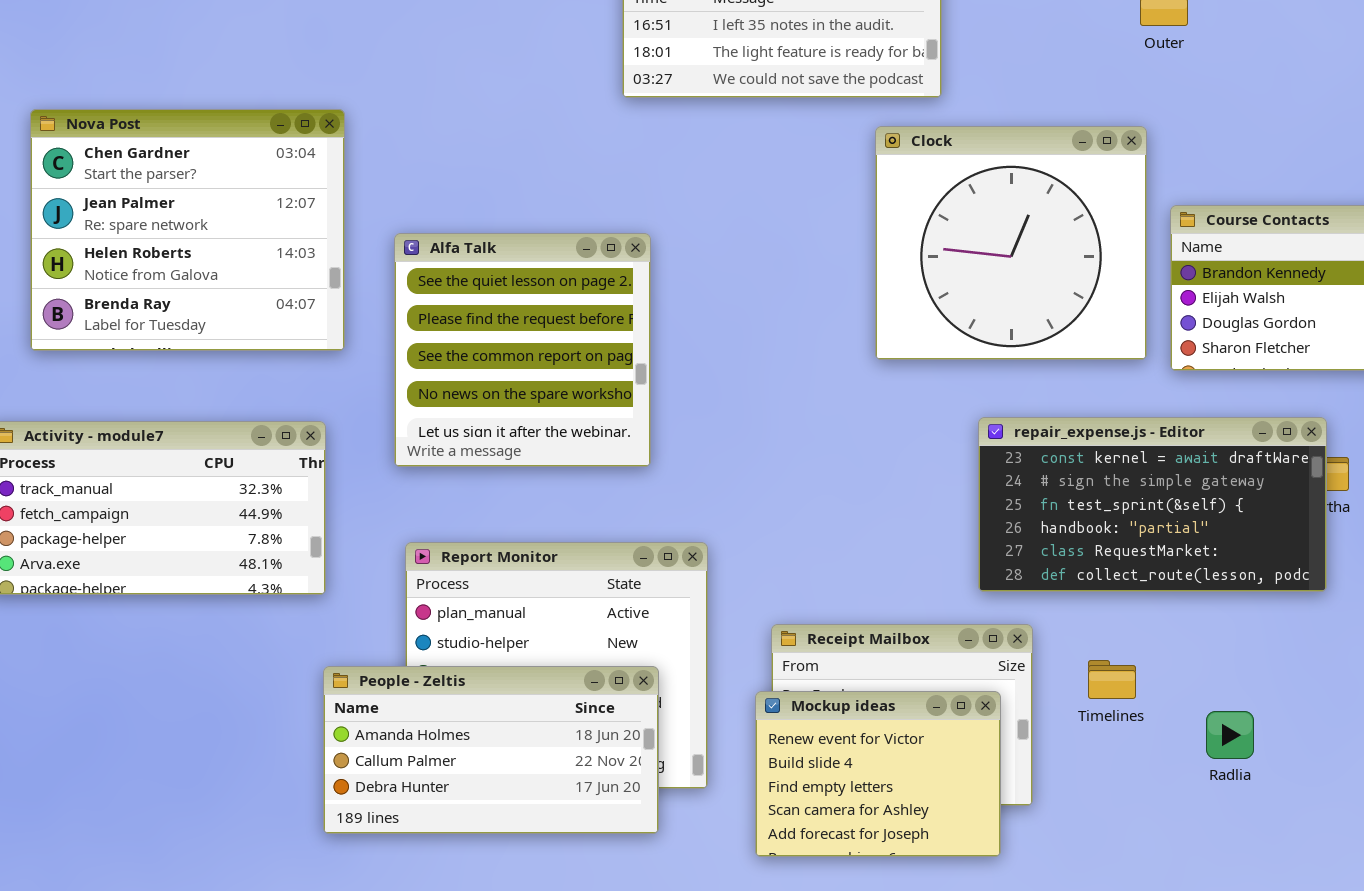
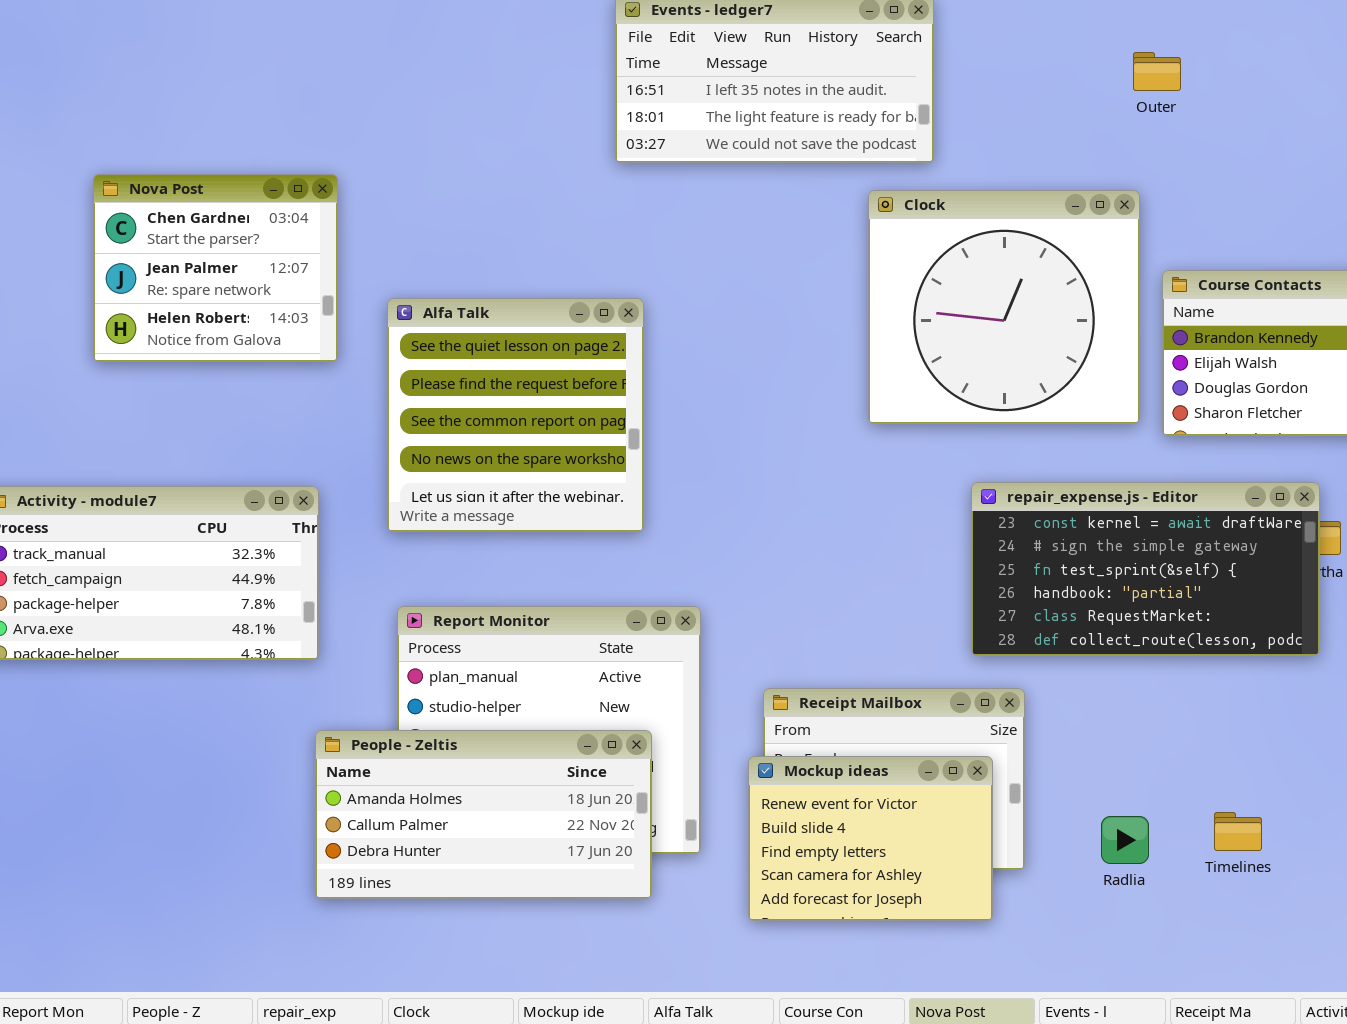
Nova Post: [30,109,345,351] -> [93,174,338,362], resized
Timelines: [1088,660,1136,699] -> [1214,812,1262,851], moved
Radlia: [1206,711,1254,759] -> [1101,816,1149,864], moved

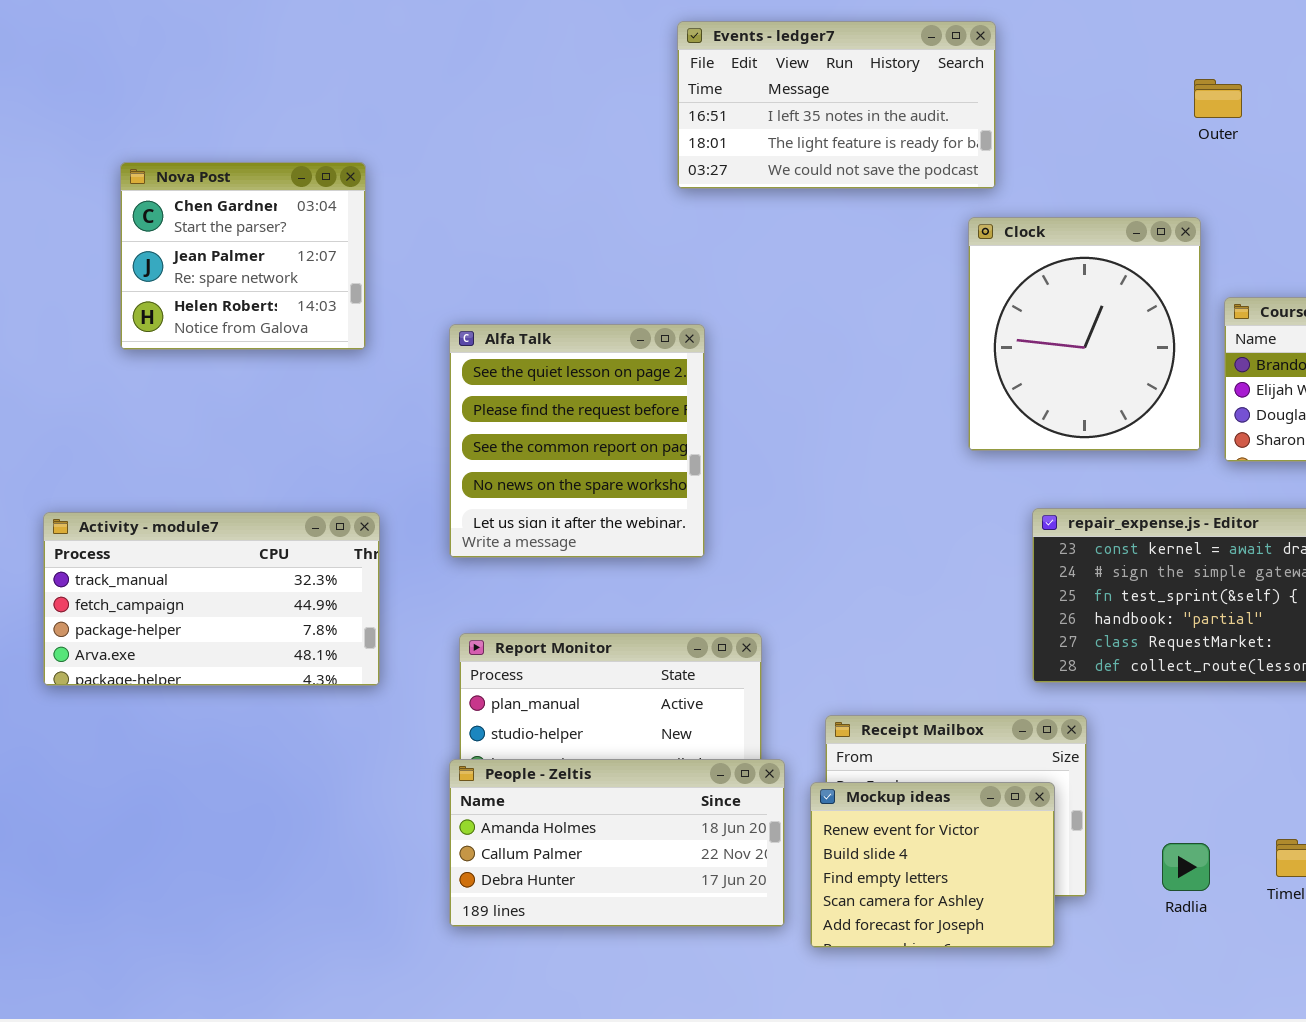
Nova Post: [93,174,338,362] -> [120,162,366,350], moved
Clock: [868,190,1140,424] -> [968,217,1201,451], resized
People - Zeltis: [315,730,652,899] -> [449,759,785,927], moved

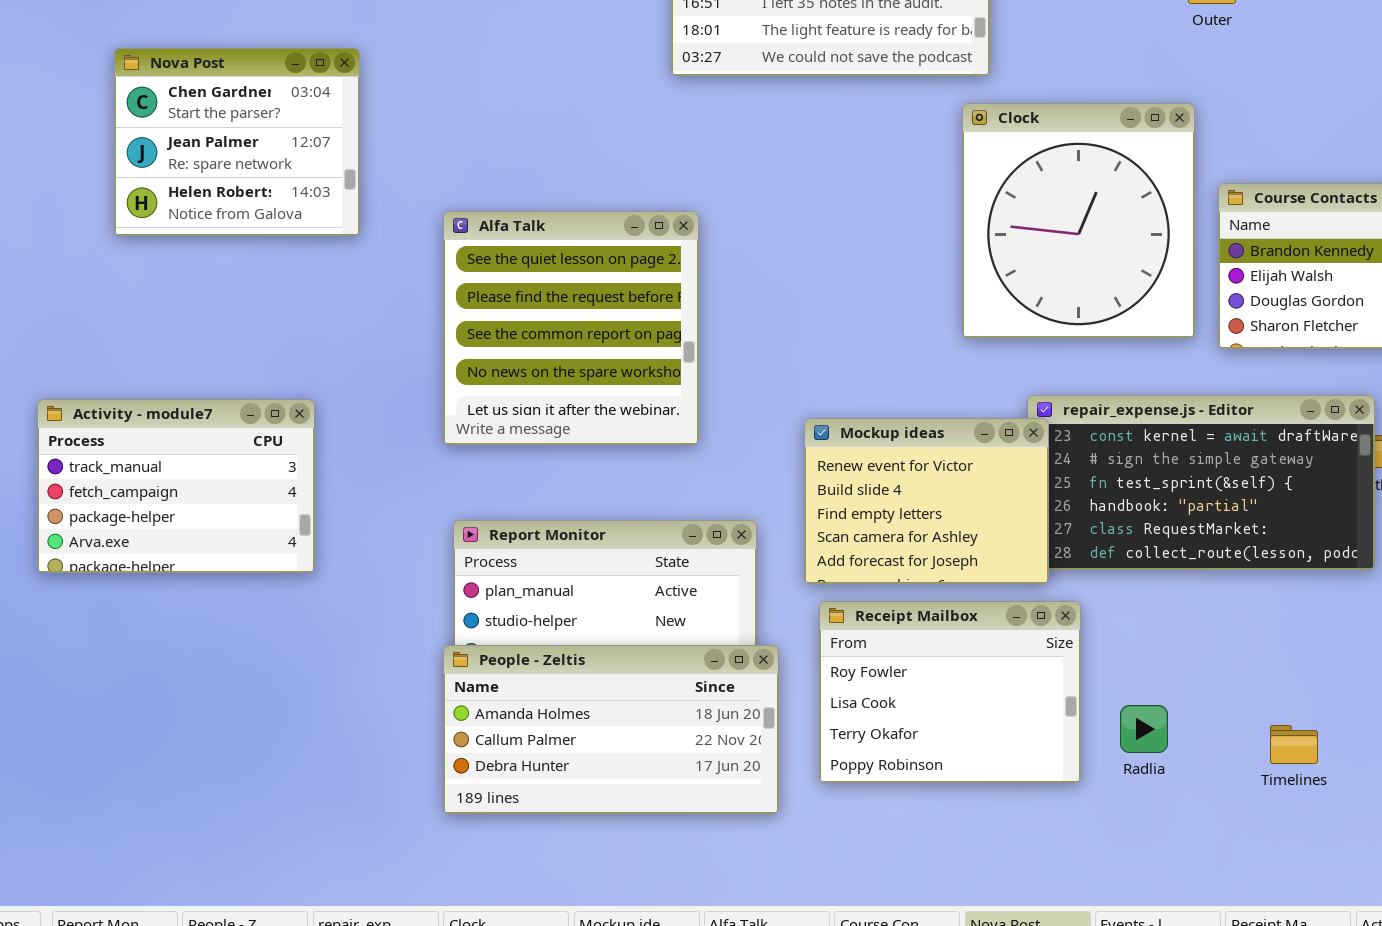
Activity - module7: [43,512,380,686] -> [37,399,315,573], resized
Mockup ideas: [810,782,1055,948] -> [804,418,1049,584], moved
Radlia: [1162,843,1210,891] -> [1120,705,1168,753], moved

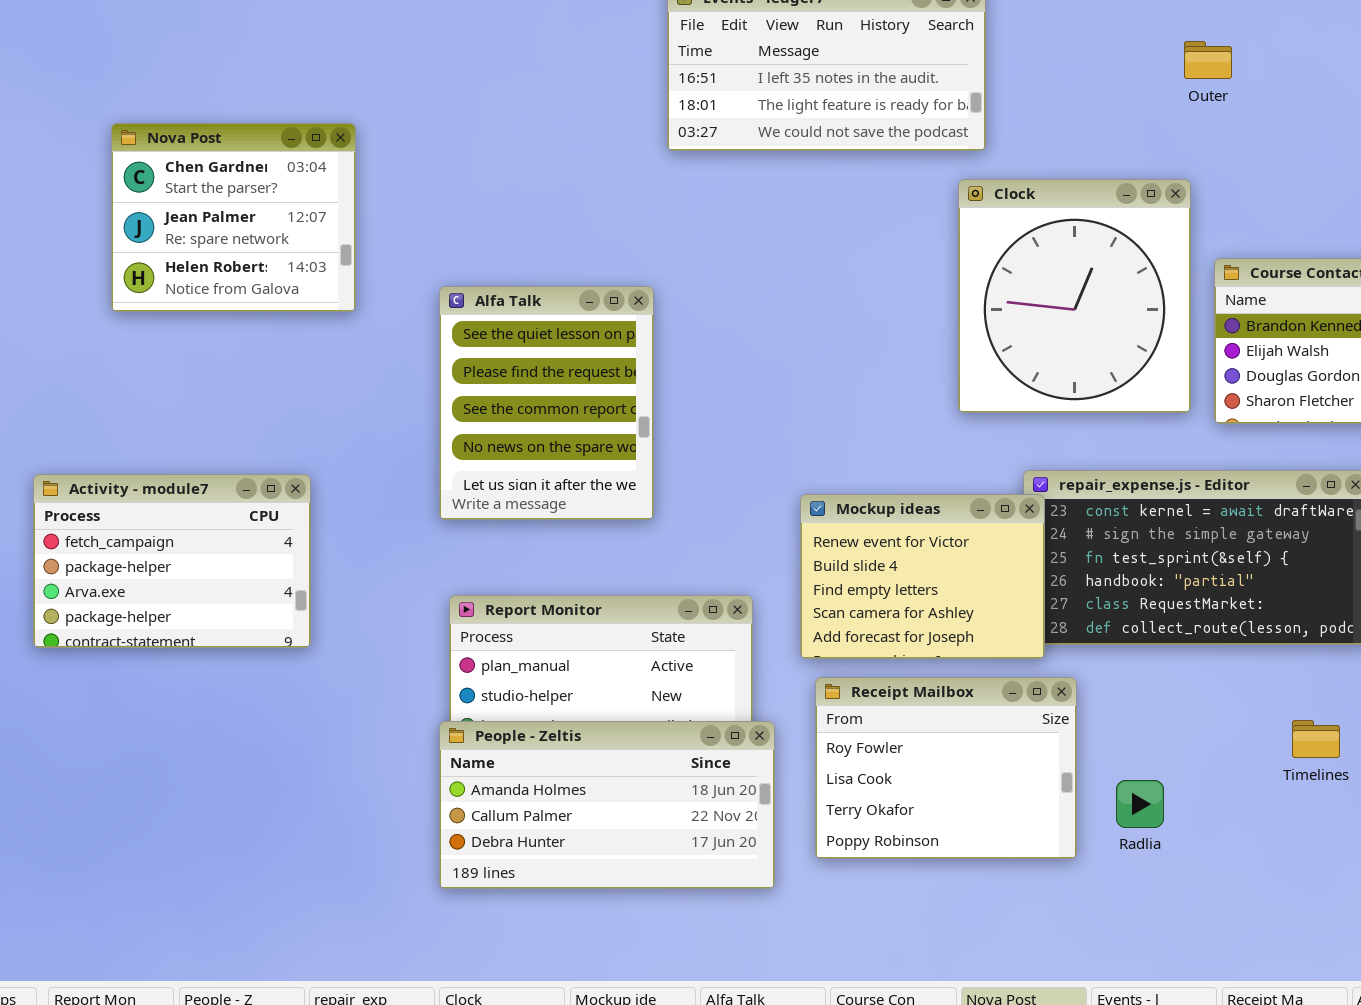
Alfa Talk: [443,211,699,445] -> [439,286,654,520], resized
Activity - module7: [37,399,315,573] -> [33,474,311,648], scrolled down 1 row
Timelines: [1270,725,1318,764] -> [1292,720,1340,758], moved

